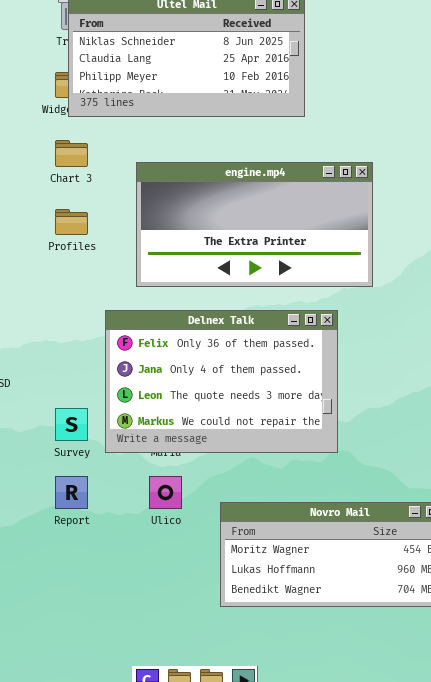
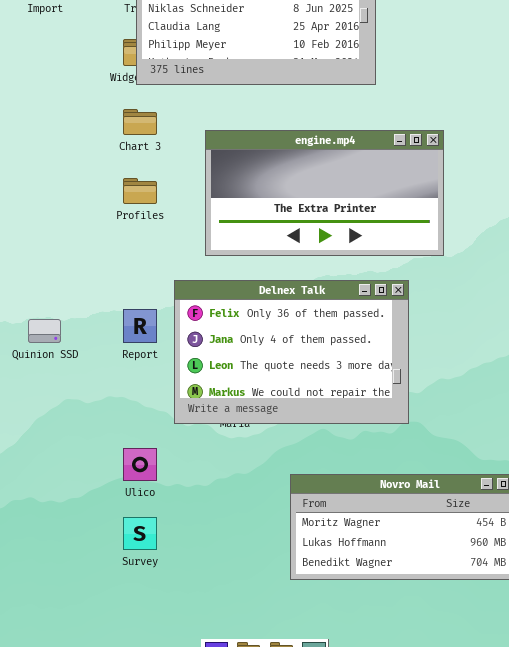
Survey: [55,408,88,441] -> [123,517,157,550], moved
Report: [55,476,88,509] -> [123,309,157,343], moved
Ulico: [149,476,182,509] -> [123,448,157,481], moved

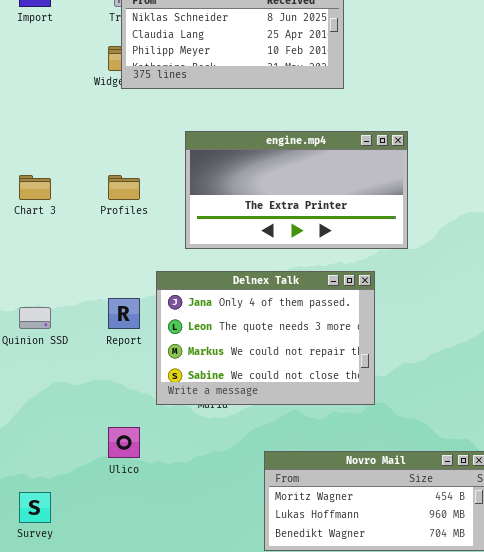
Chart 3: [123,109,157,135] -> [19,175,51,200], moved
Delnex Talk: [174,280,409,424] -> [156,271,375,405], scrolled down 1 row
Survey: [123,517,157,550] -> [19,492,51,523], moved

